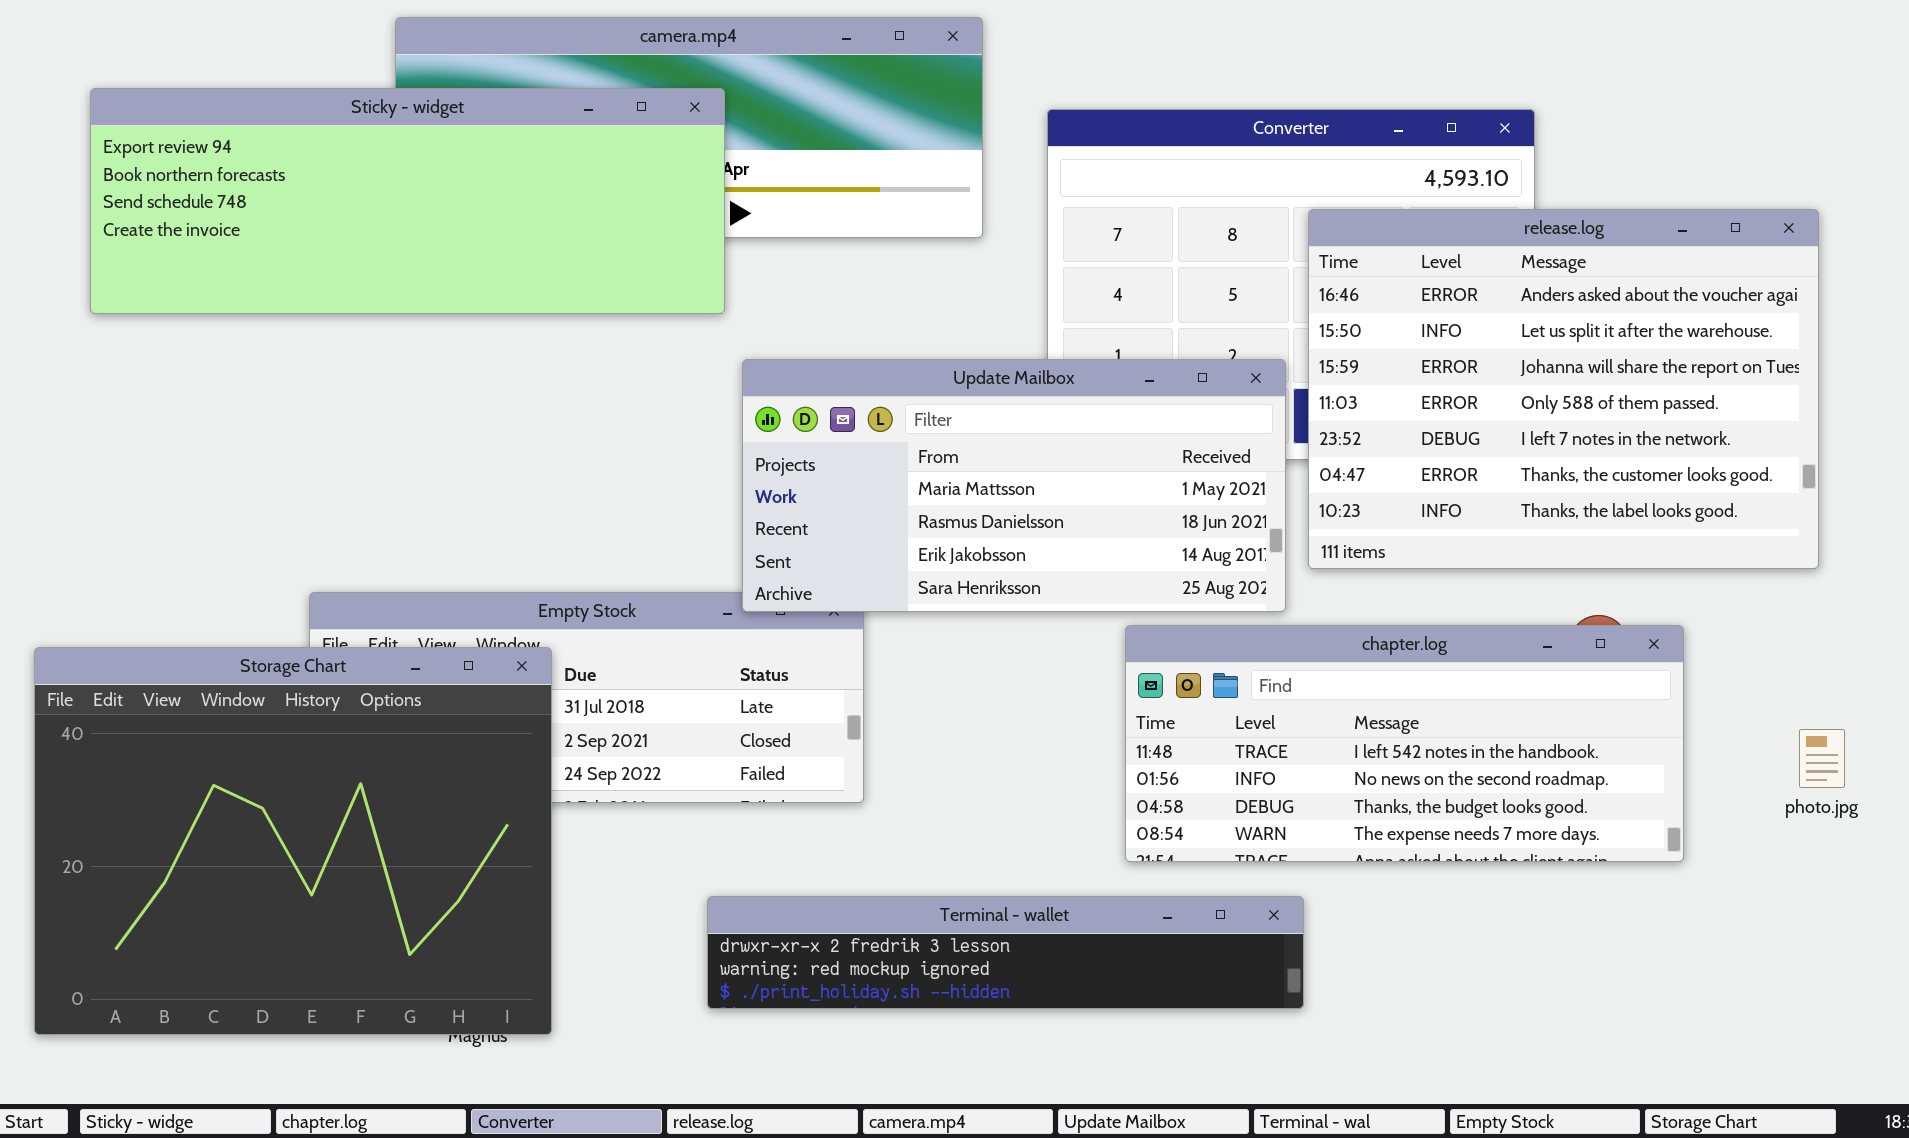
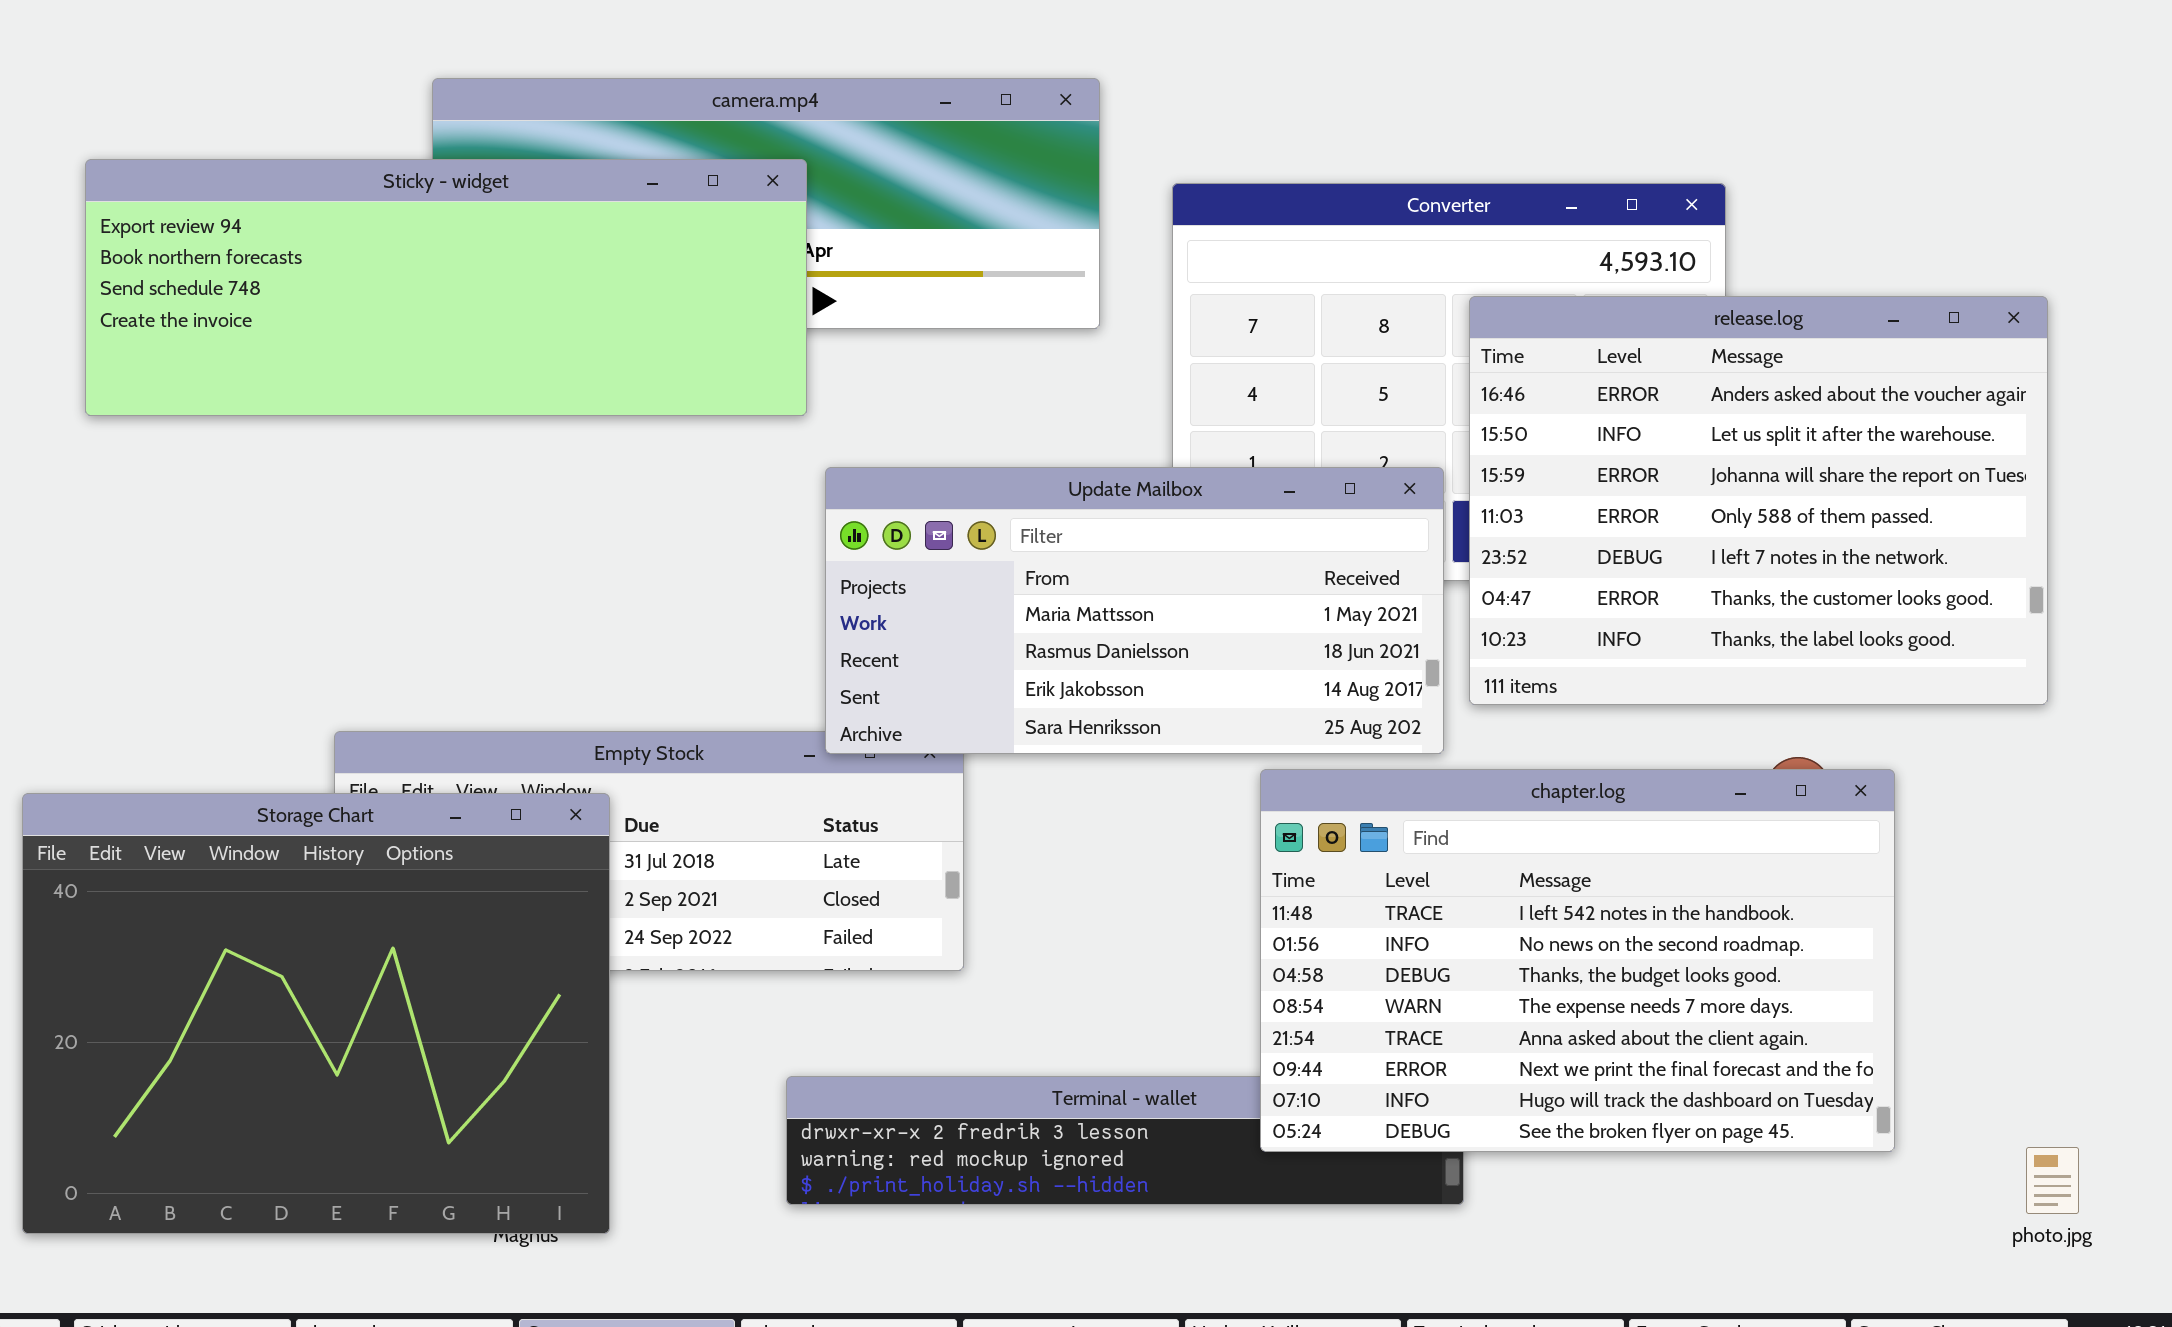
chapter.log: [1125,625,1684,862] -> [1260,769,1895,1152], resized
photo.jpg: [1799,729,1845,788] -> [2026,1147,2079,1214], moved

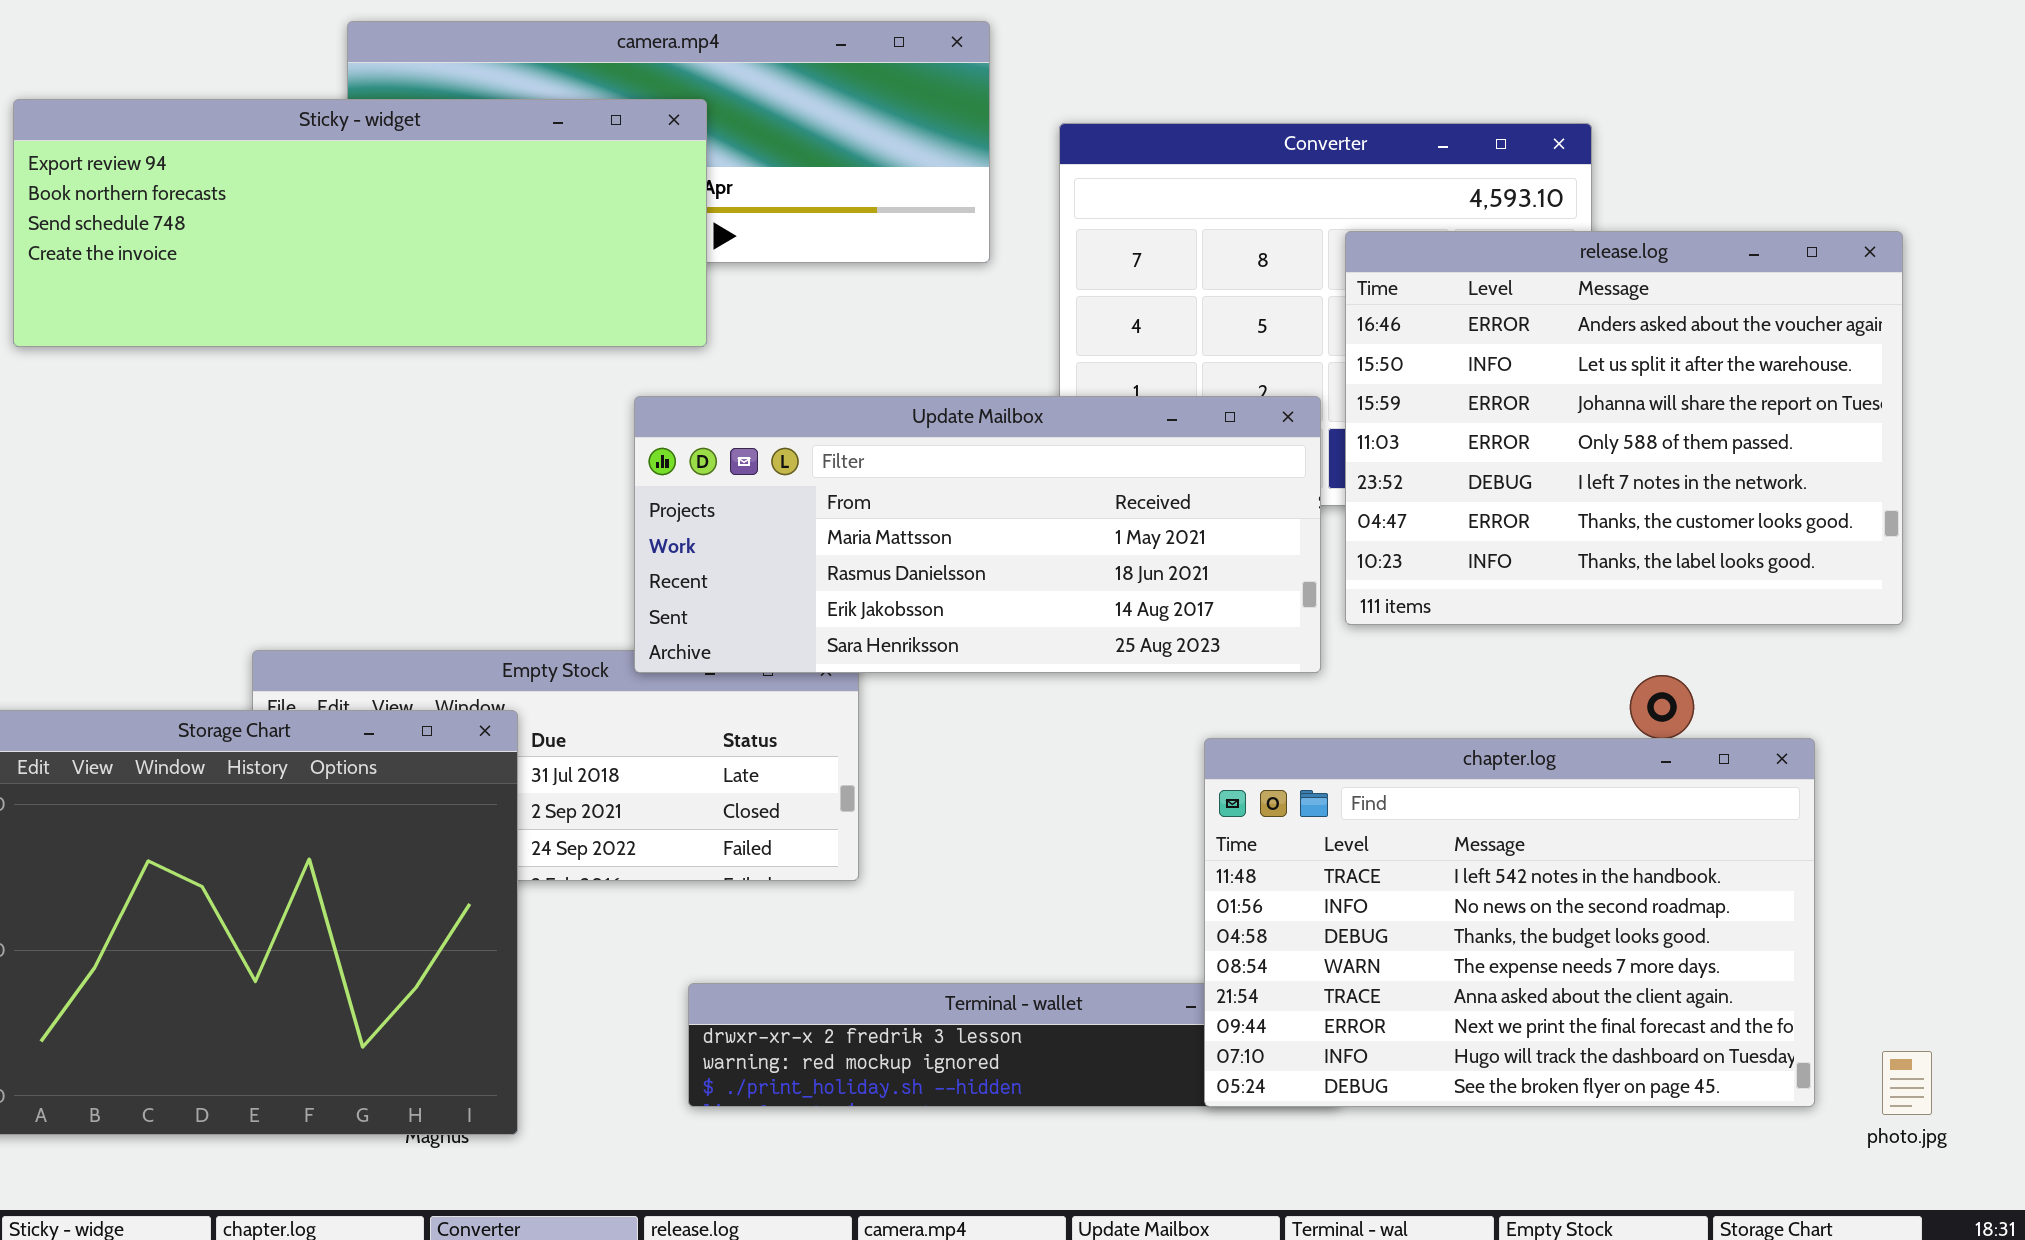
Update Mailbox: [825,467,1444,754] -> [634,396,1321,673], resized
chapter.log: [1260,769,1895,1152] -> [1204,738,1815,1107], moved

